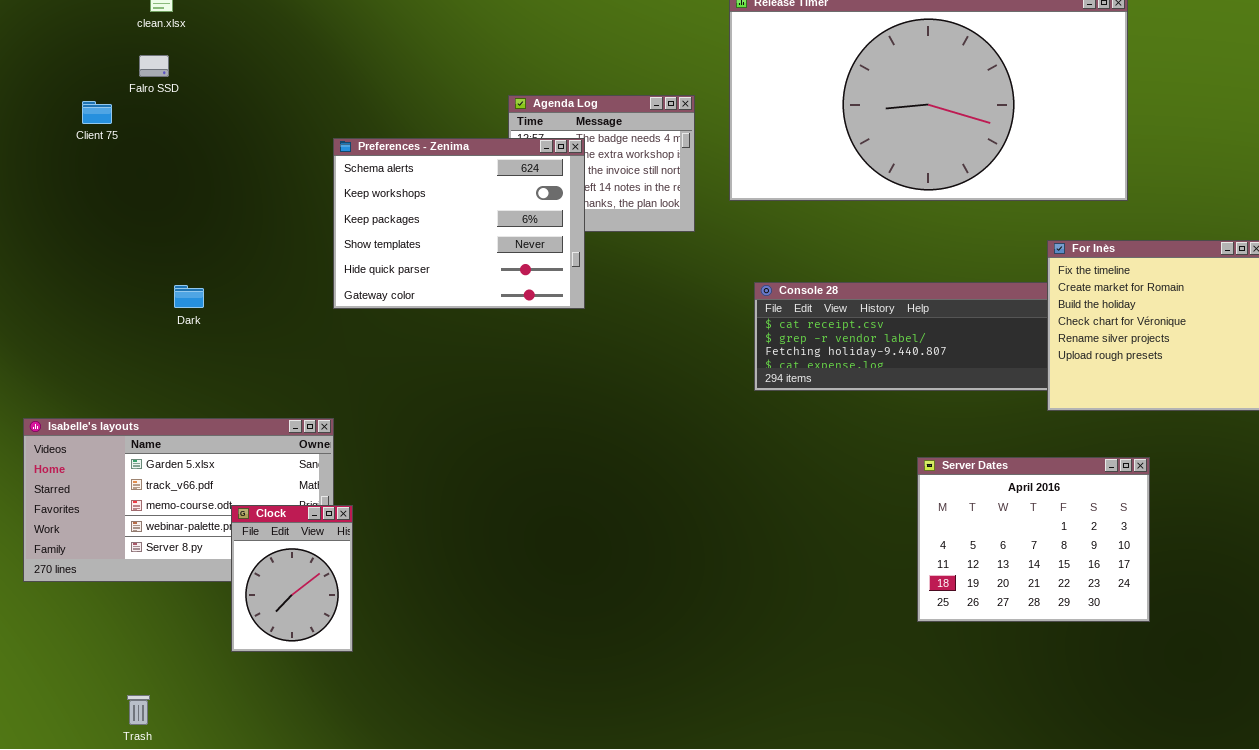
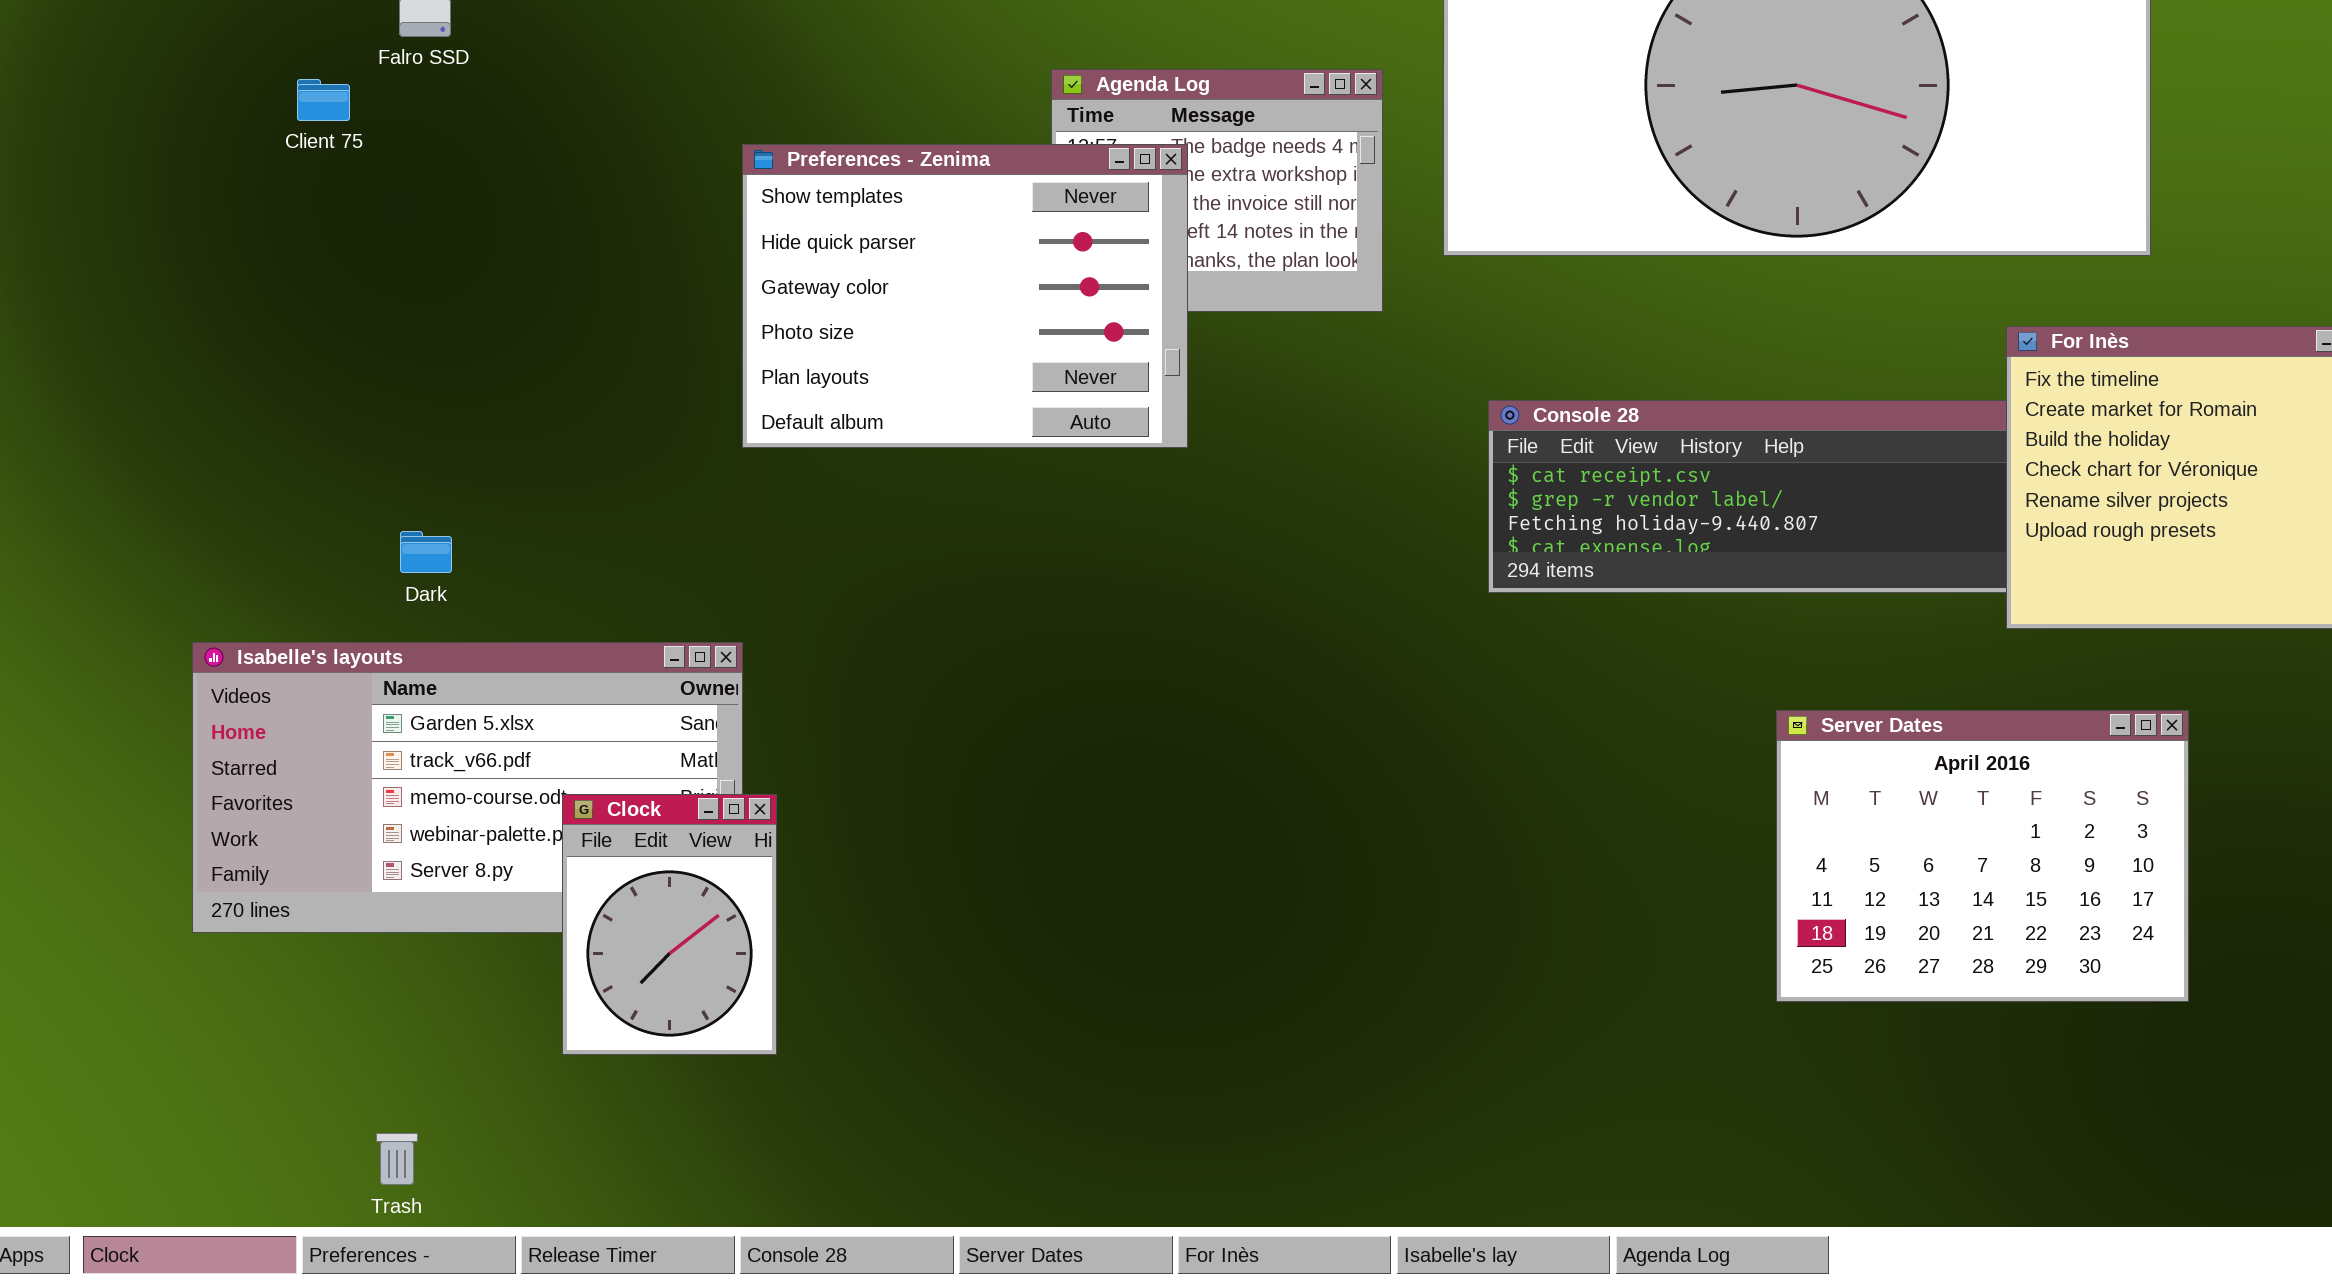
Preferences - Zenima: [333,138,585,309] -> [742,144,1188,448], scrolled down 3 rows
Dark: [174,285,204,308] -> [400,531,452,573], moved

